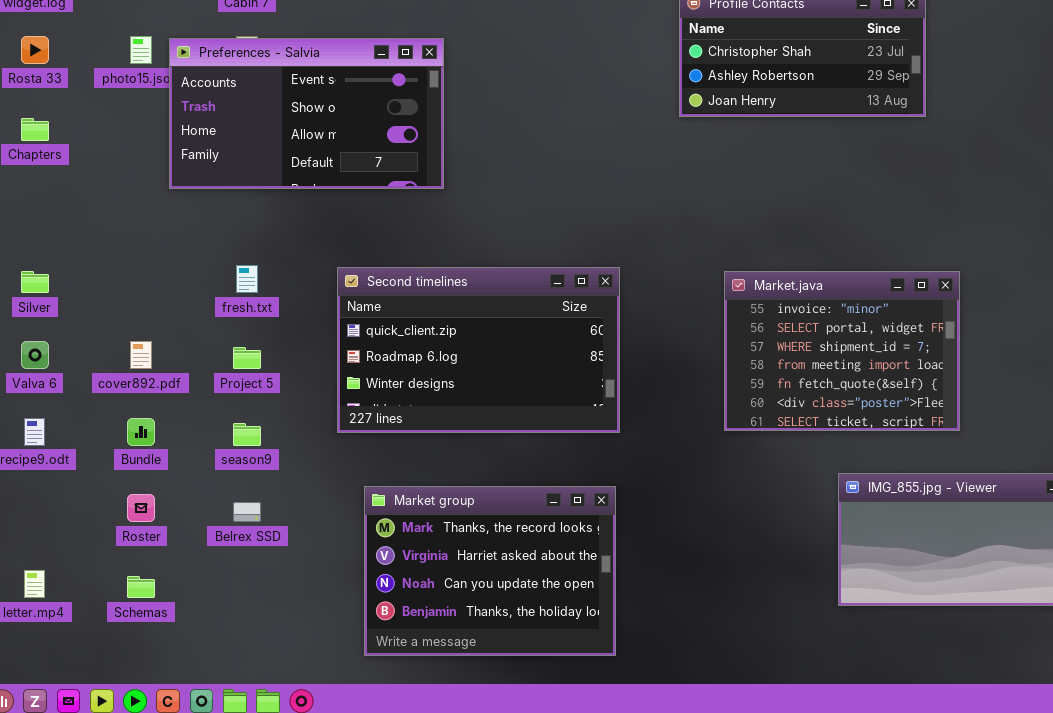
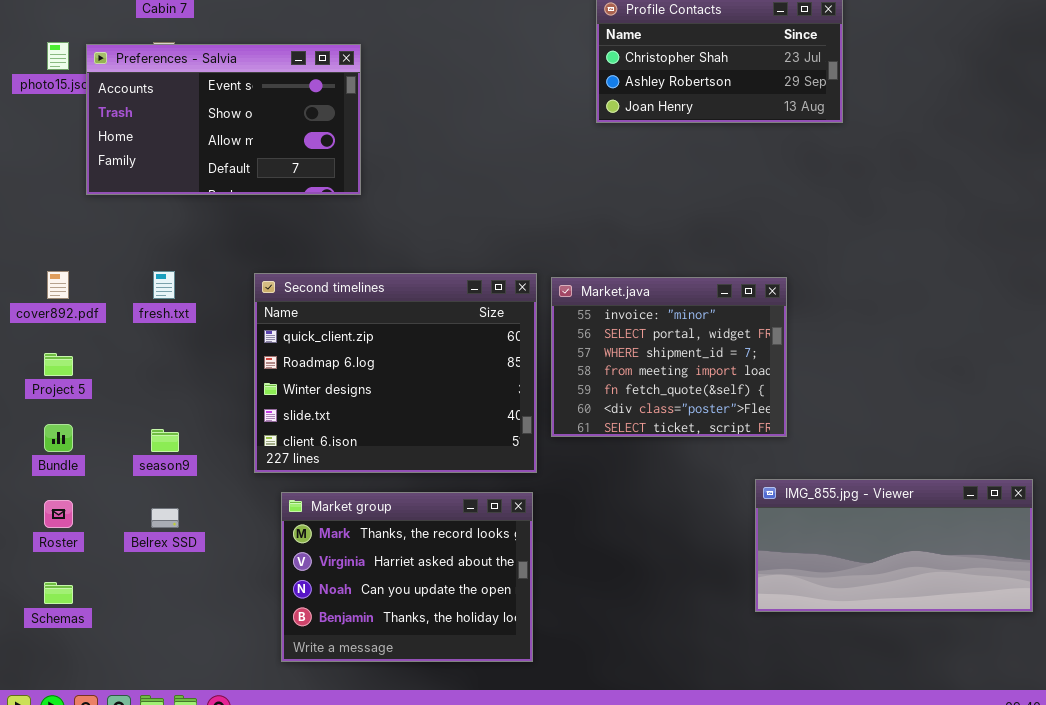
Second timelines: [337,267,620,433] -> [254,273,537,473], resized
Market.java: [724,271,960,431] -> [551,277,787,437], moved
cover892.pdf: [130,341,152,369] -> [47,271,69,299], moved
Project 5: [233,347,261,369] -> [44,353,73,376], moved

